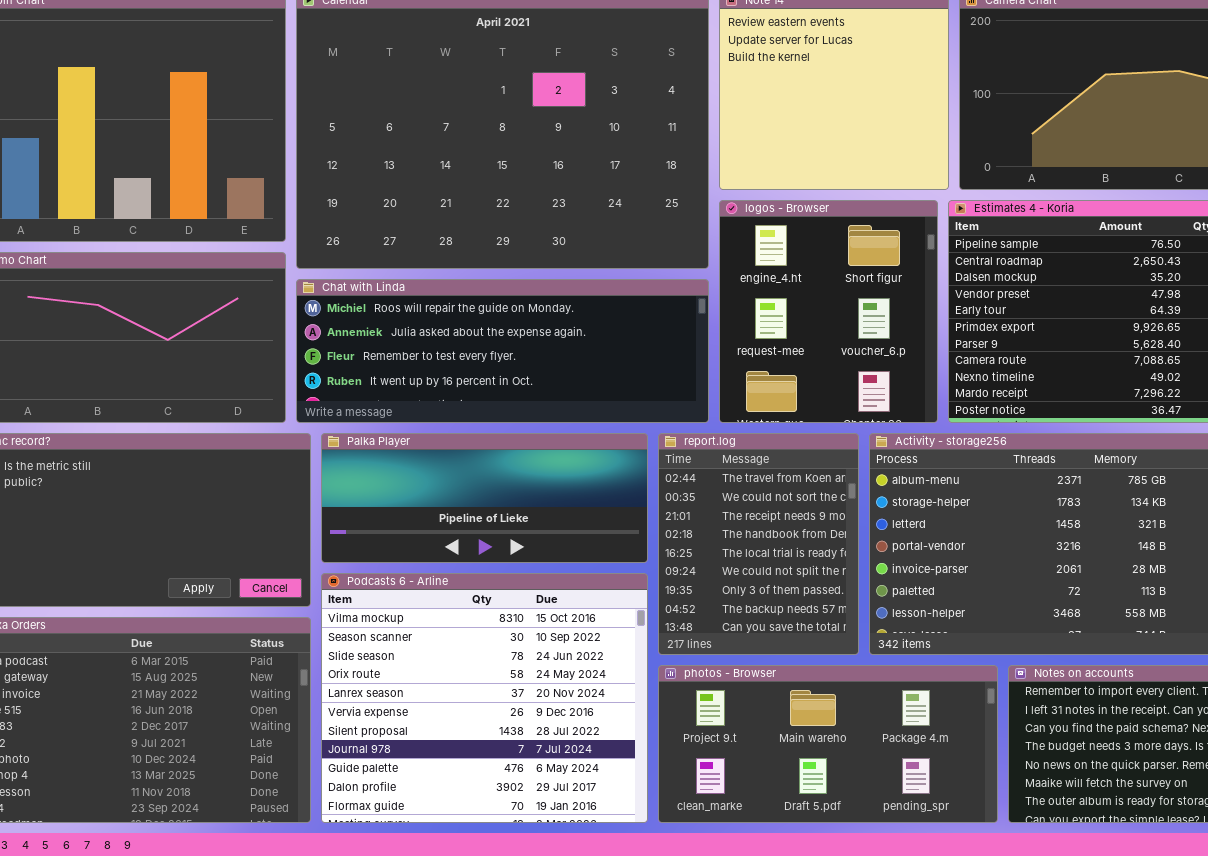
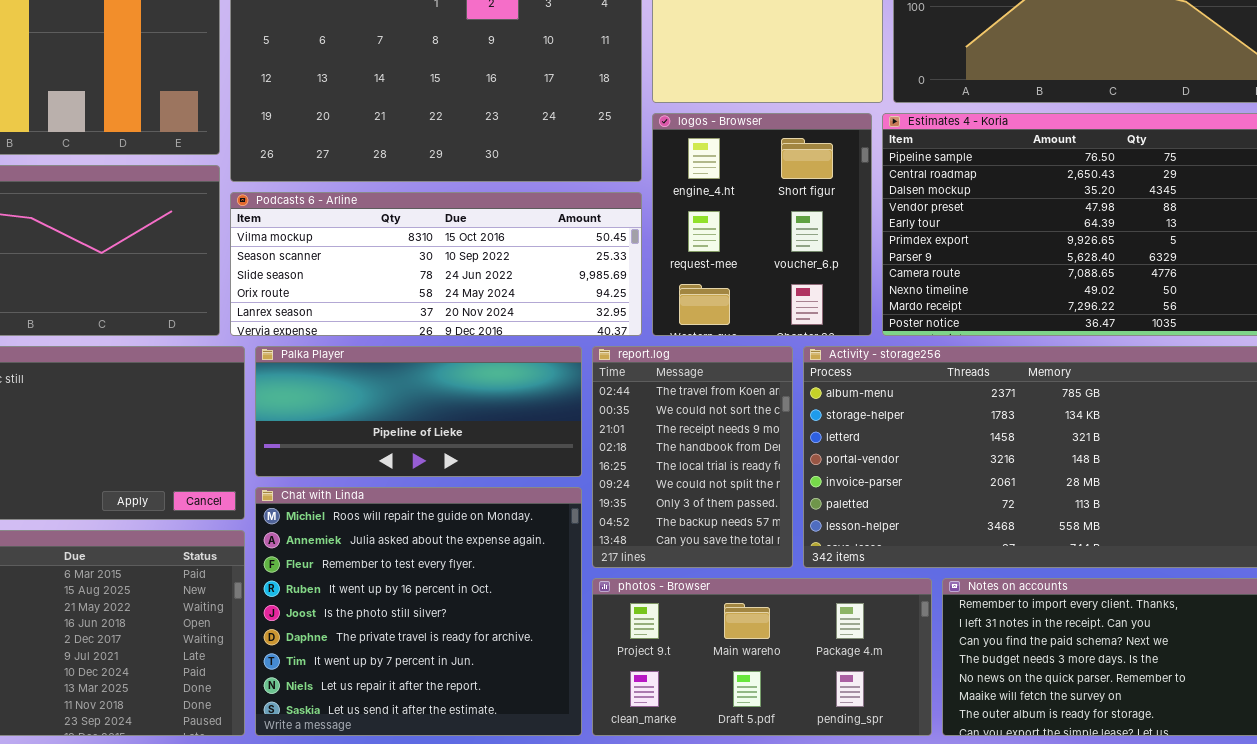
Chat with Linda: [296,279,709,423] -> [255,487,582,736], moved, resized
Podcasts 6 - Arline: [321,573,648,823] -> [230,192,642,336], moved, resized

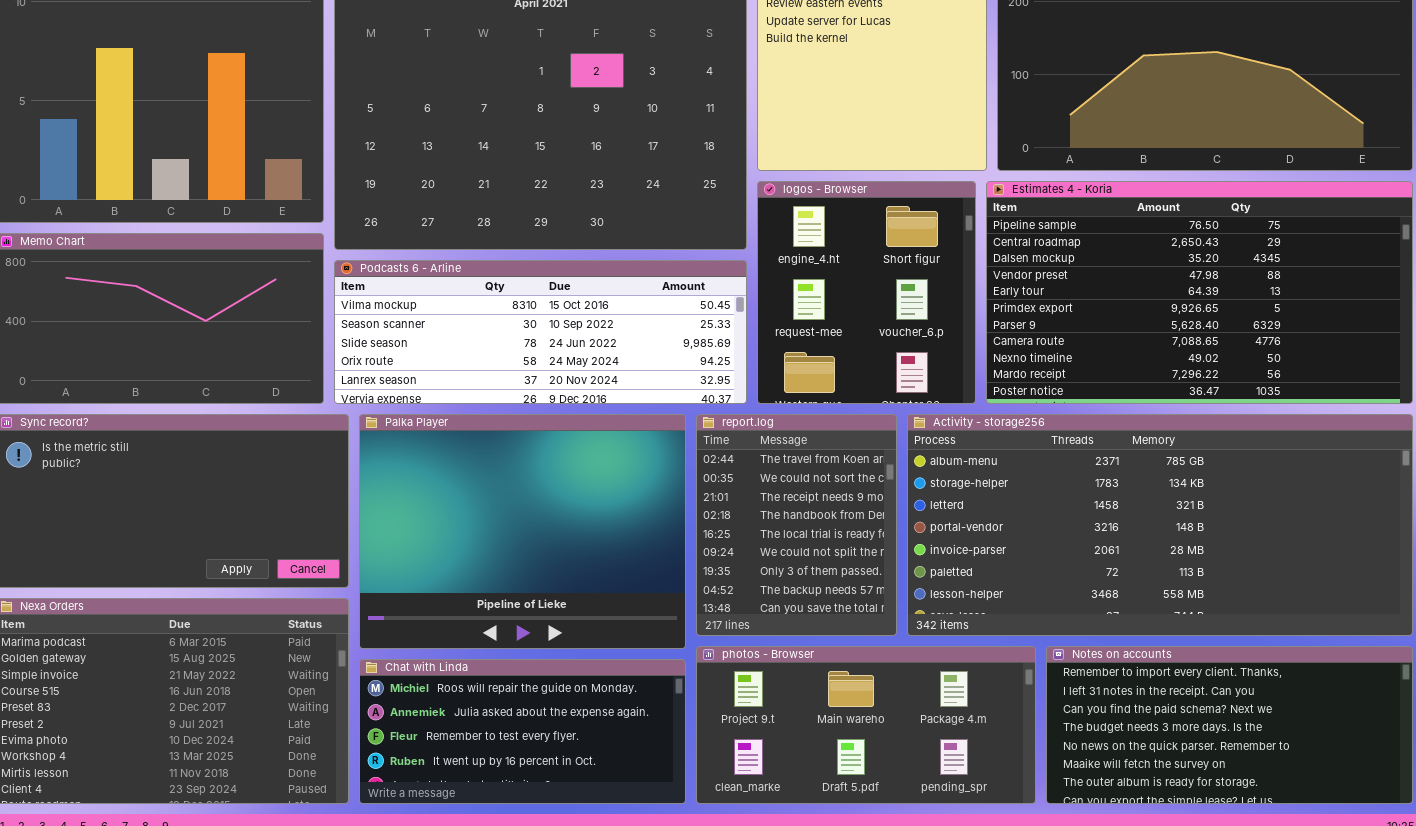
Palka Player: [255,346,582,477] -> [359,414,686,649], resized
Chat with Linda: [255,487,582,736] -> [359,659,686,804], resized

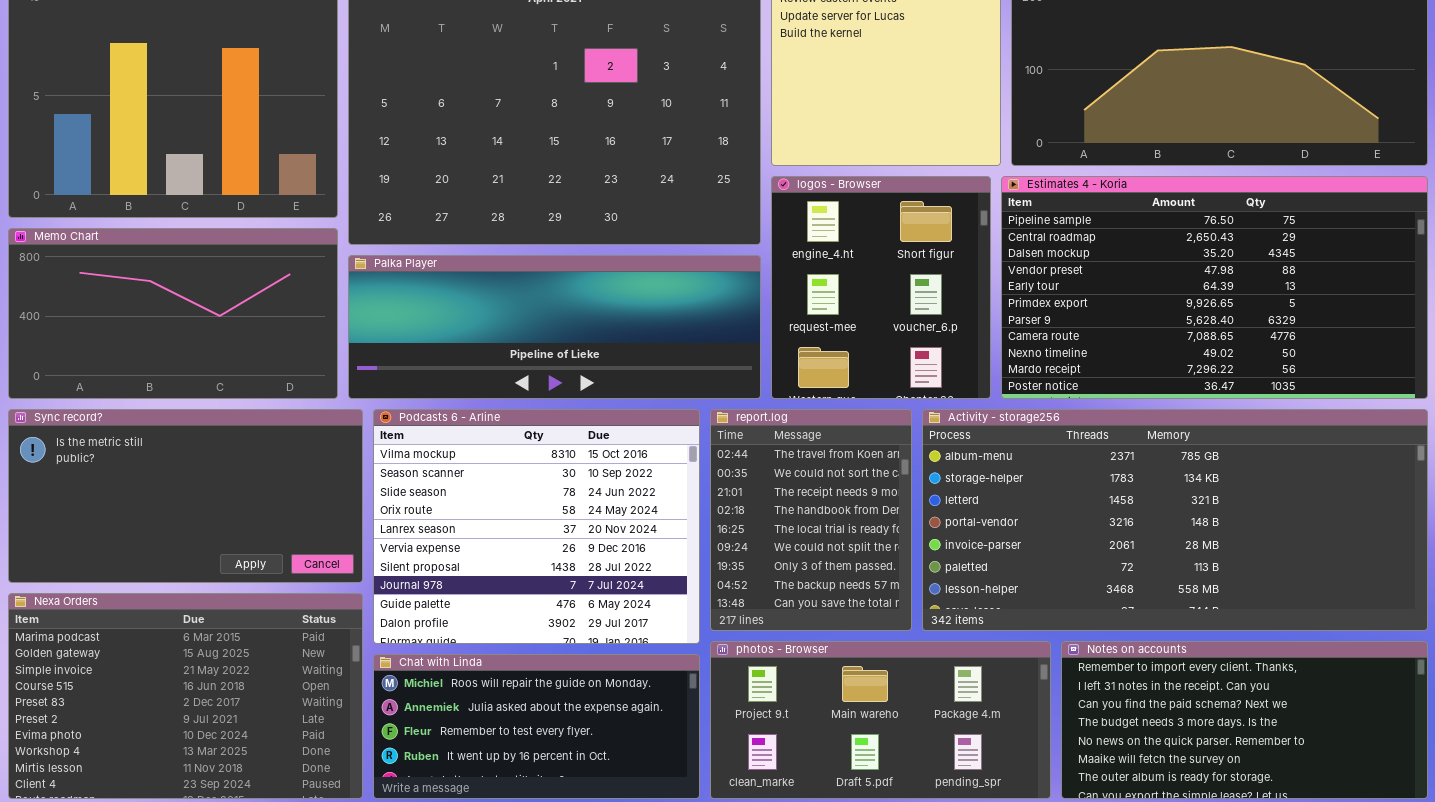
Podcasts 6 - Arline: [334,260,747,404] -> [373,409,700,644], moved, resized
Palka Player: [359,414,686,649] -> [348,255,761,399], moved, resized

